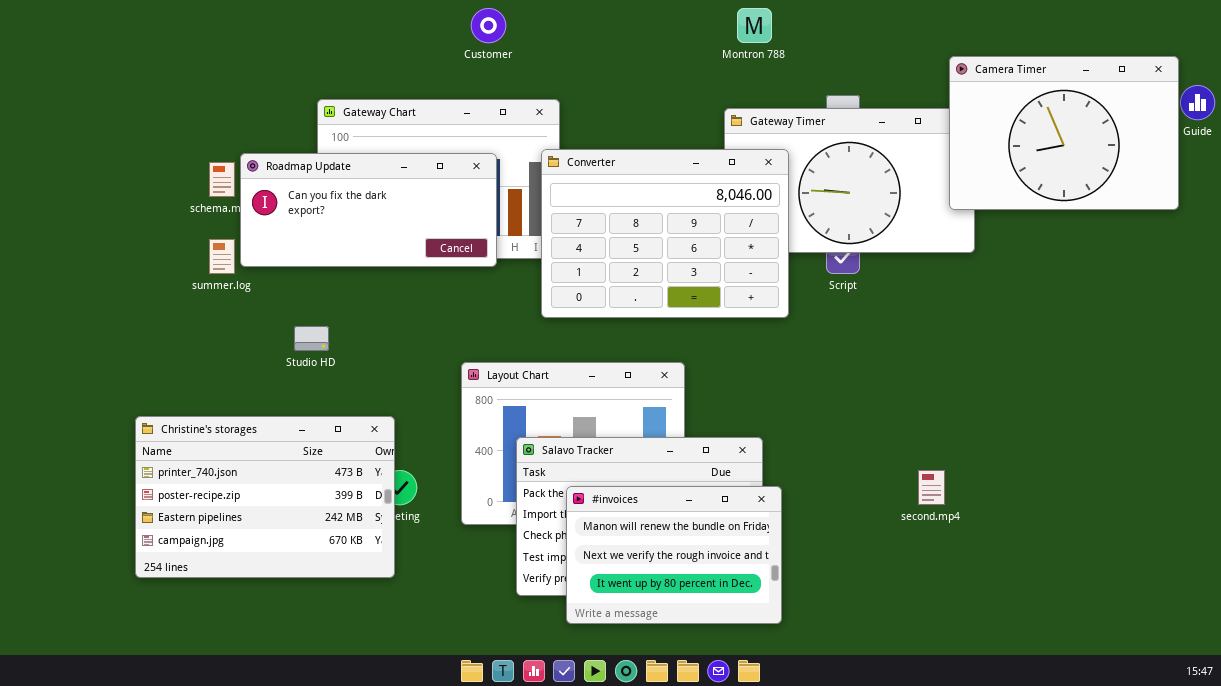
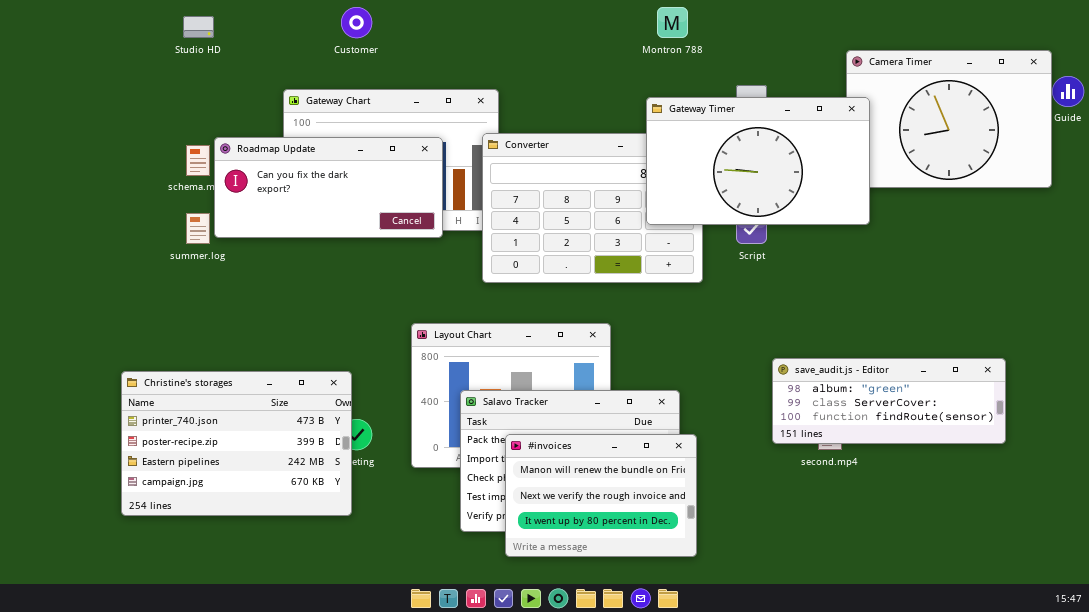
Customer: [471,8,506,43] -> [341,7,372,38], moved
Gateway Timer: [724,108,975,253] -> [646,97,870,225], raised
Studio HD: [294,326,329,351] -> [183,16,214,38], moved
save_audit.js - Editor: none -> [772,358,1006,444], opened

